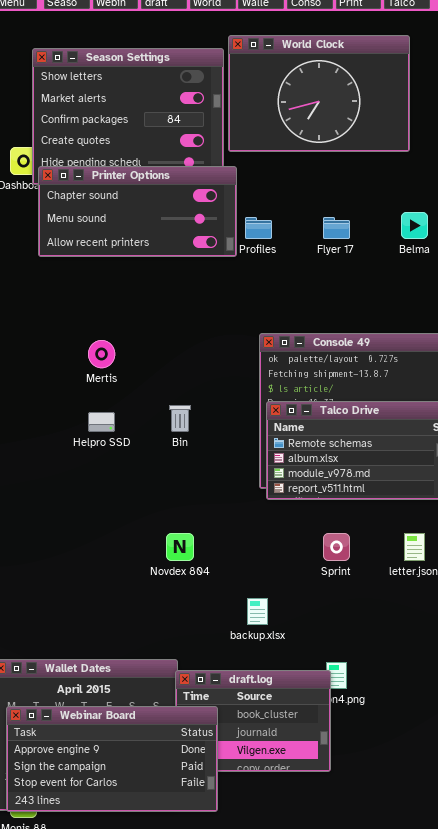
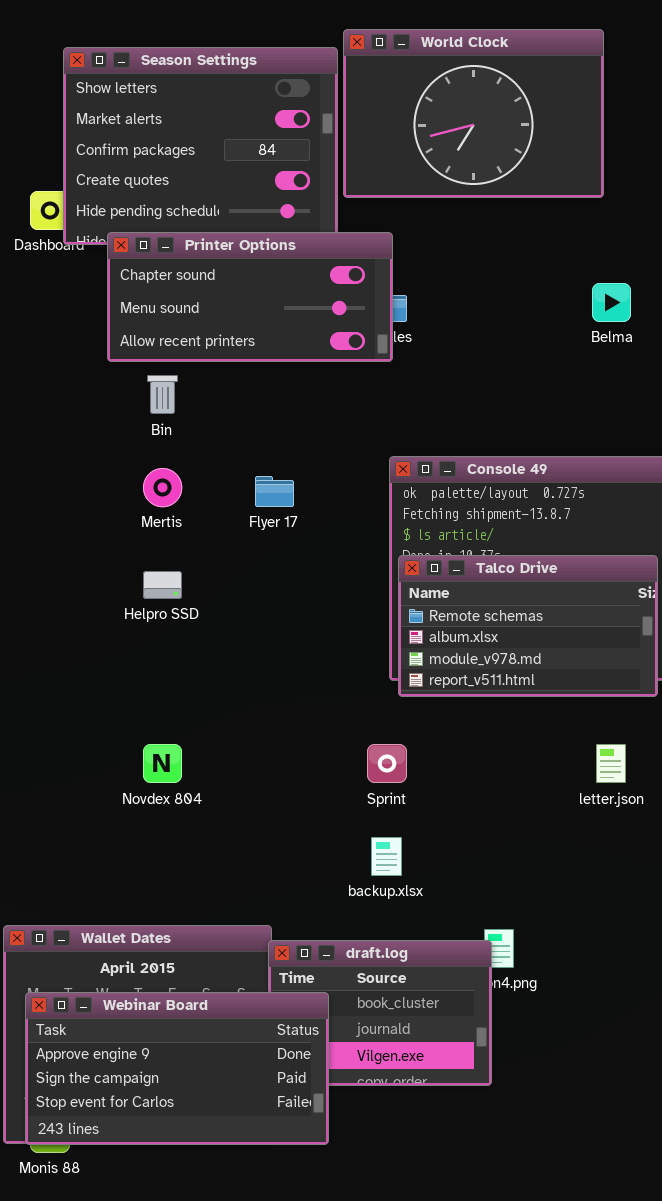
Printer Options: [38,166,237,257] -> [107,232,393,362], moved
Flyer 17: [323,217,350,239] -> [255,476,294,507], moved
Bin: [169,405,191,432] -> [147,375,178,414], moved
Novdex 804: [166,533,194,561] -> [143,744,182,783], moved
Sprint: [323,533,350,561] -> [367,744,407,783], moved

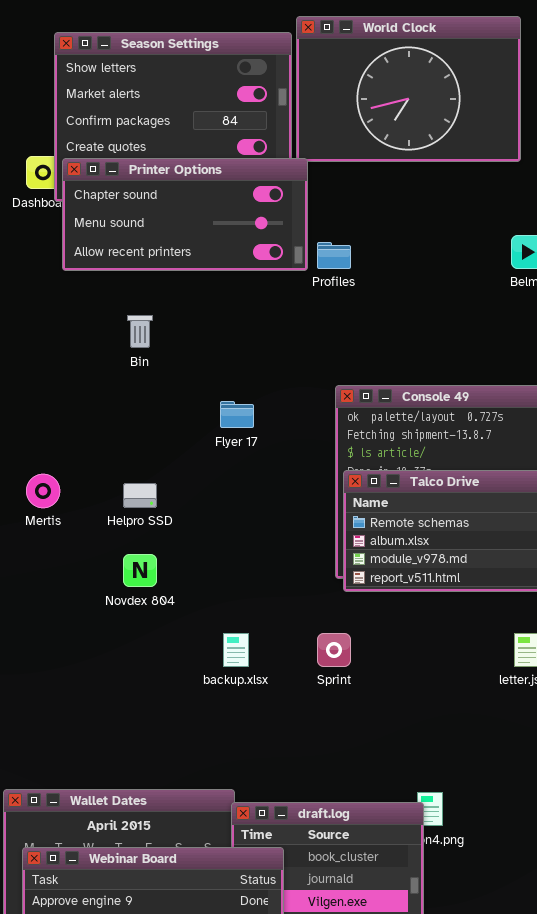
Printer Options: [107,232,393,362] -> [62,158,308,271], moved
Mertis: [143,468,182,507] -> [26,474,60,508], moved
Novdex 804: [143,744,182,783] -> [123,554,157,587], moved
backup.xlsx: [371,837,402,876] -> [223,633,249,667], moved

